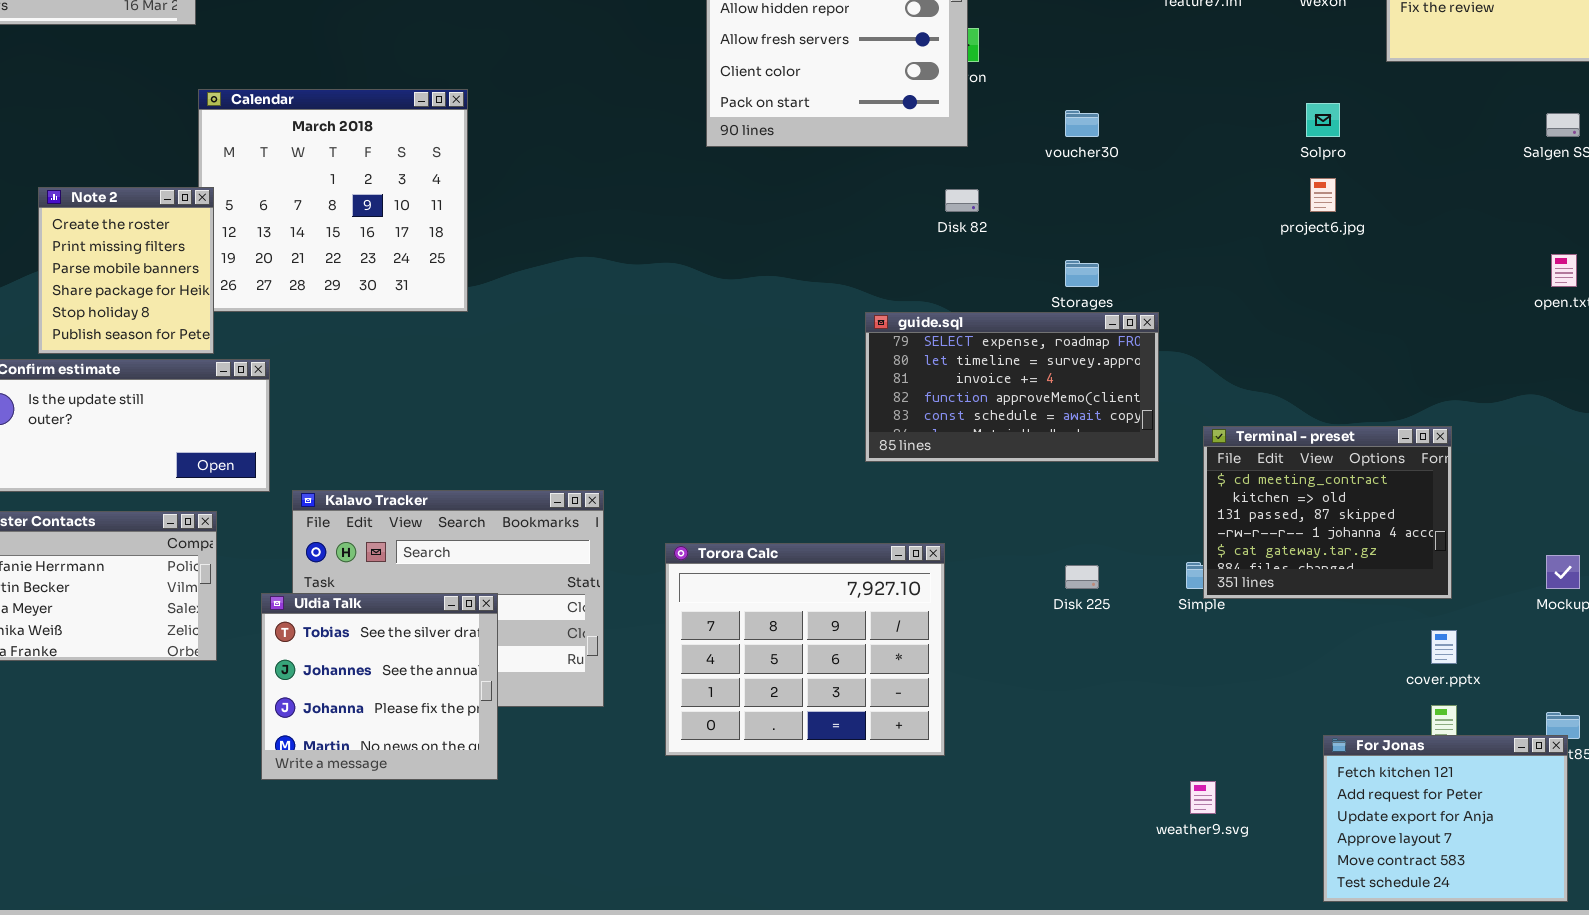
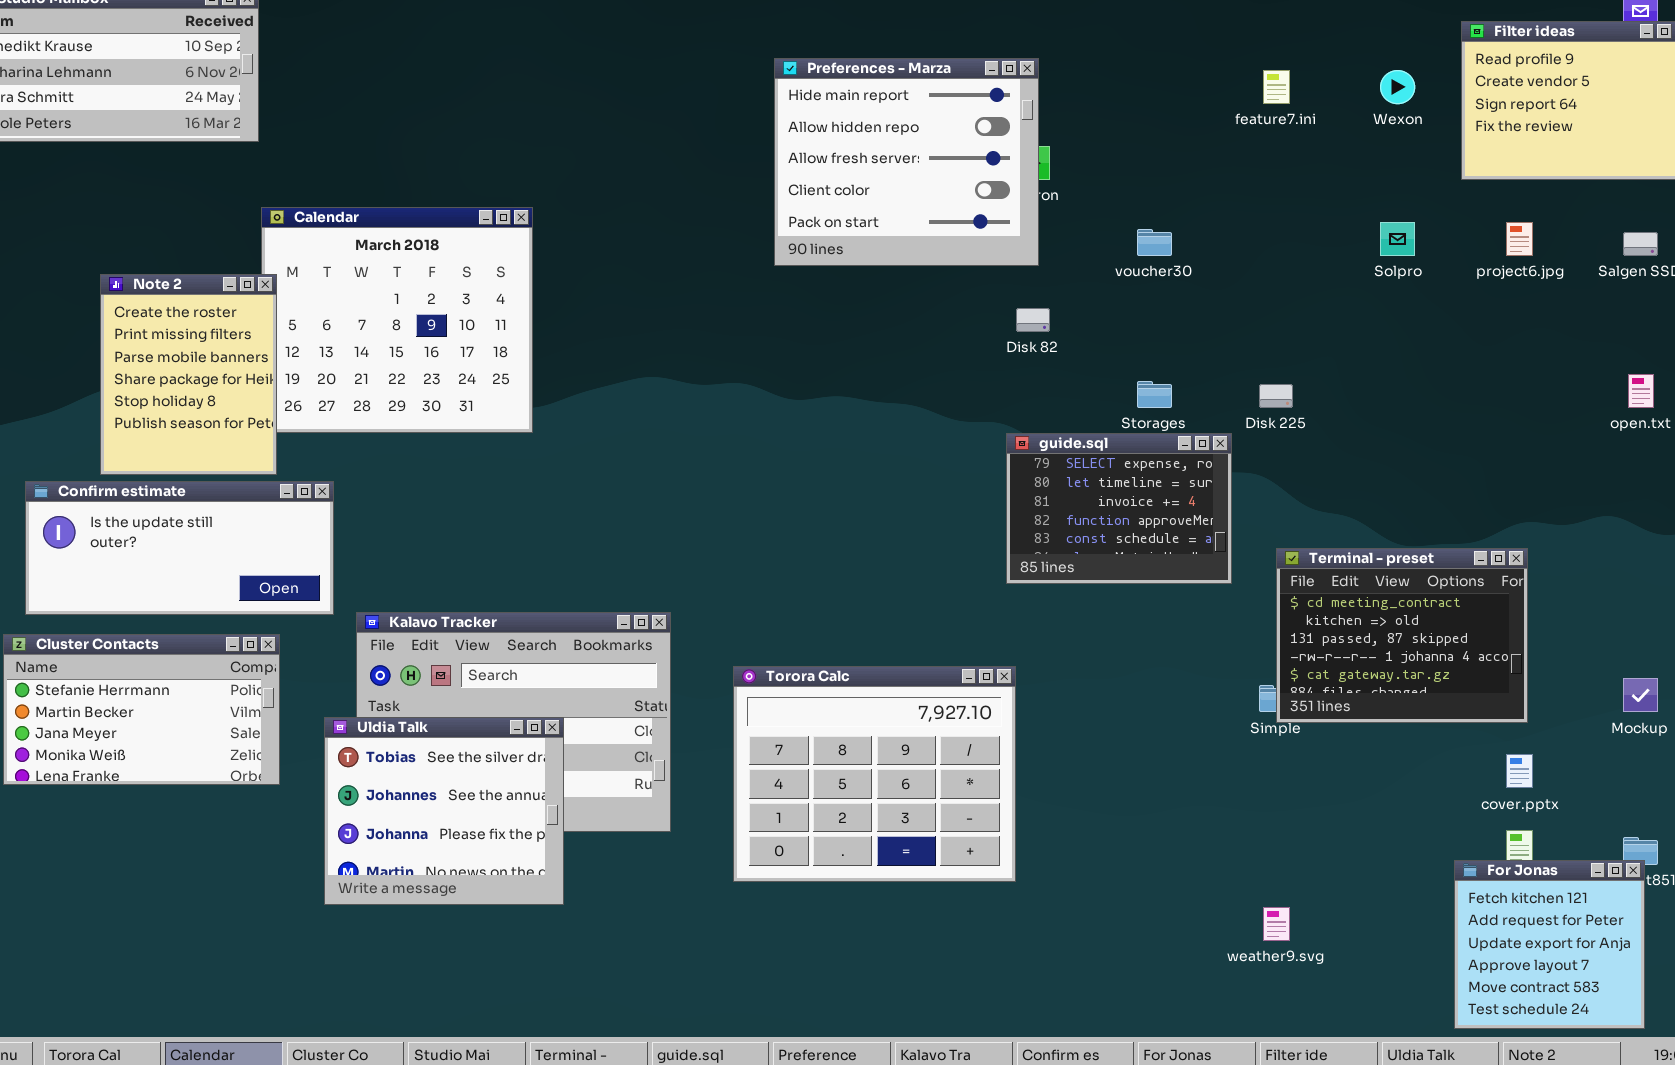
project6.jpg: [1310,178,1336,212] -> [1506,222,1533,256], moved
Note 2: [38,187,214,354] -> [100,274,277,475], resized
guide.sql: [865,312,1159,462] -> [1006,433,1232,584], resized
Disk 225: [1065,565,1099,589] -> [1259,384,1293,408], moved
For Jonas: [1323,735,1568,902] -> [1454,860,1645,1029], resized

